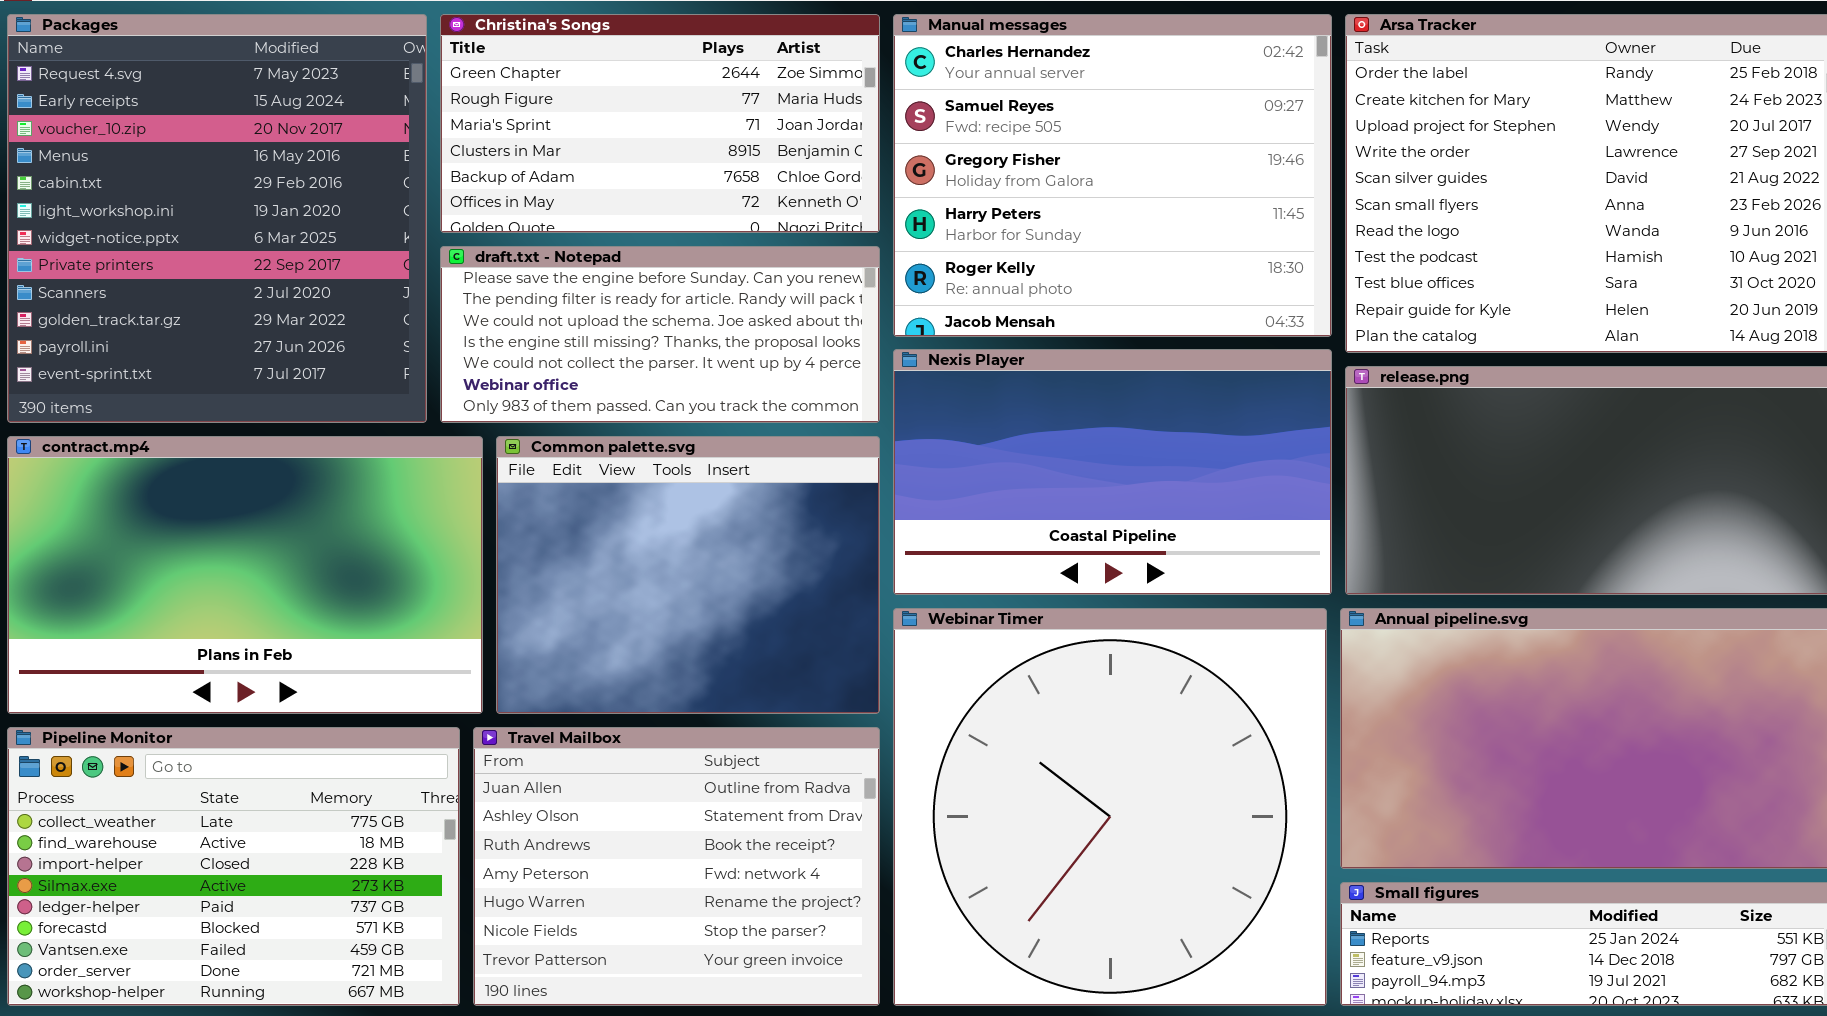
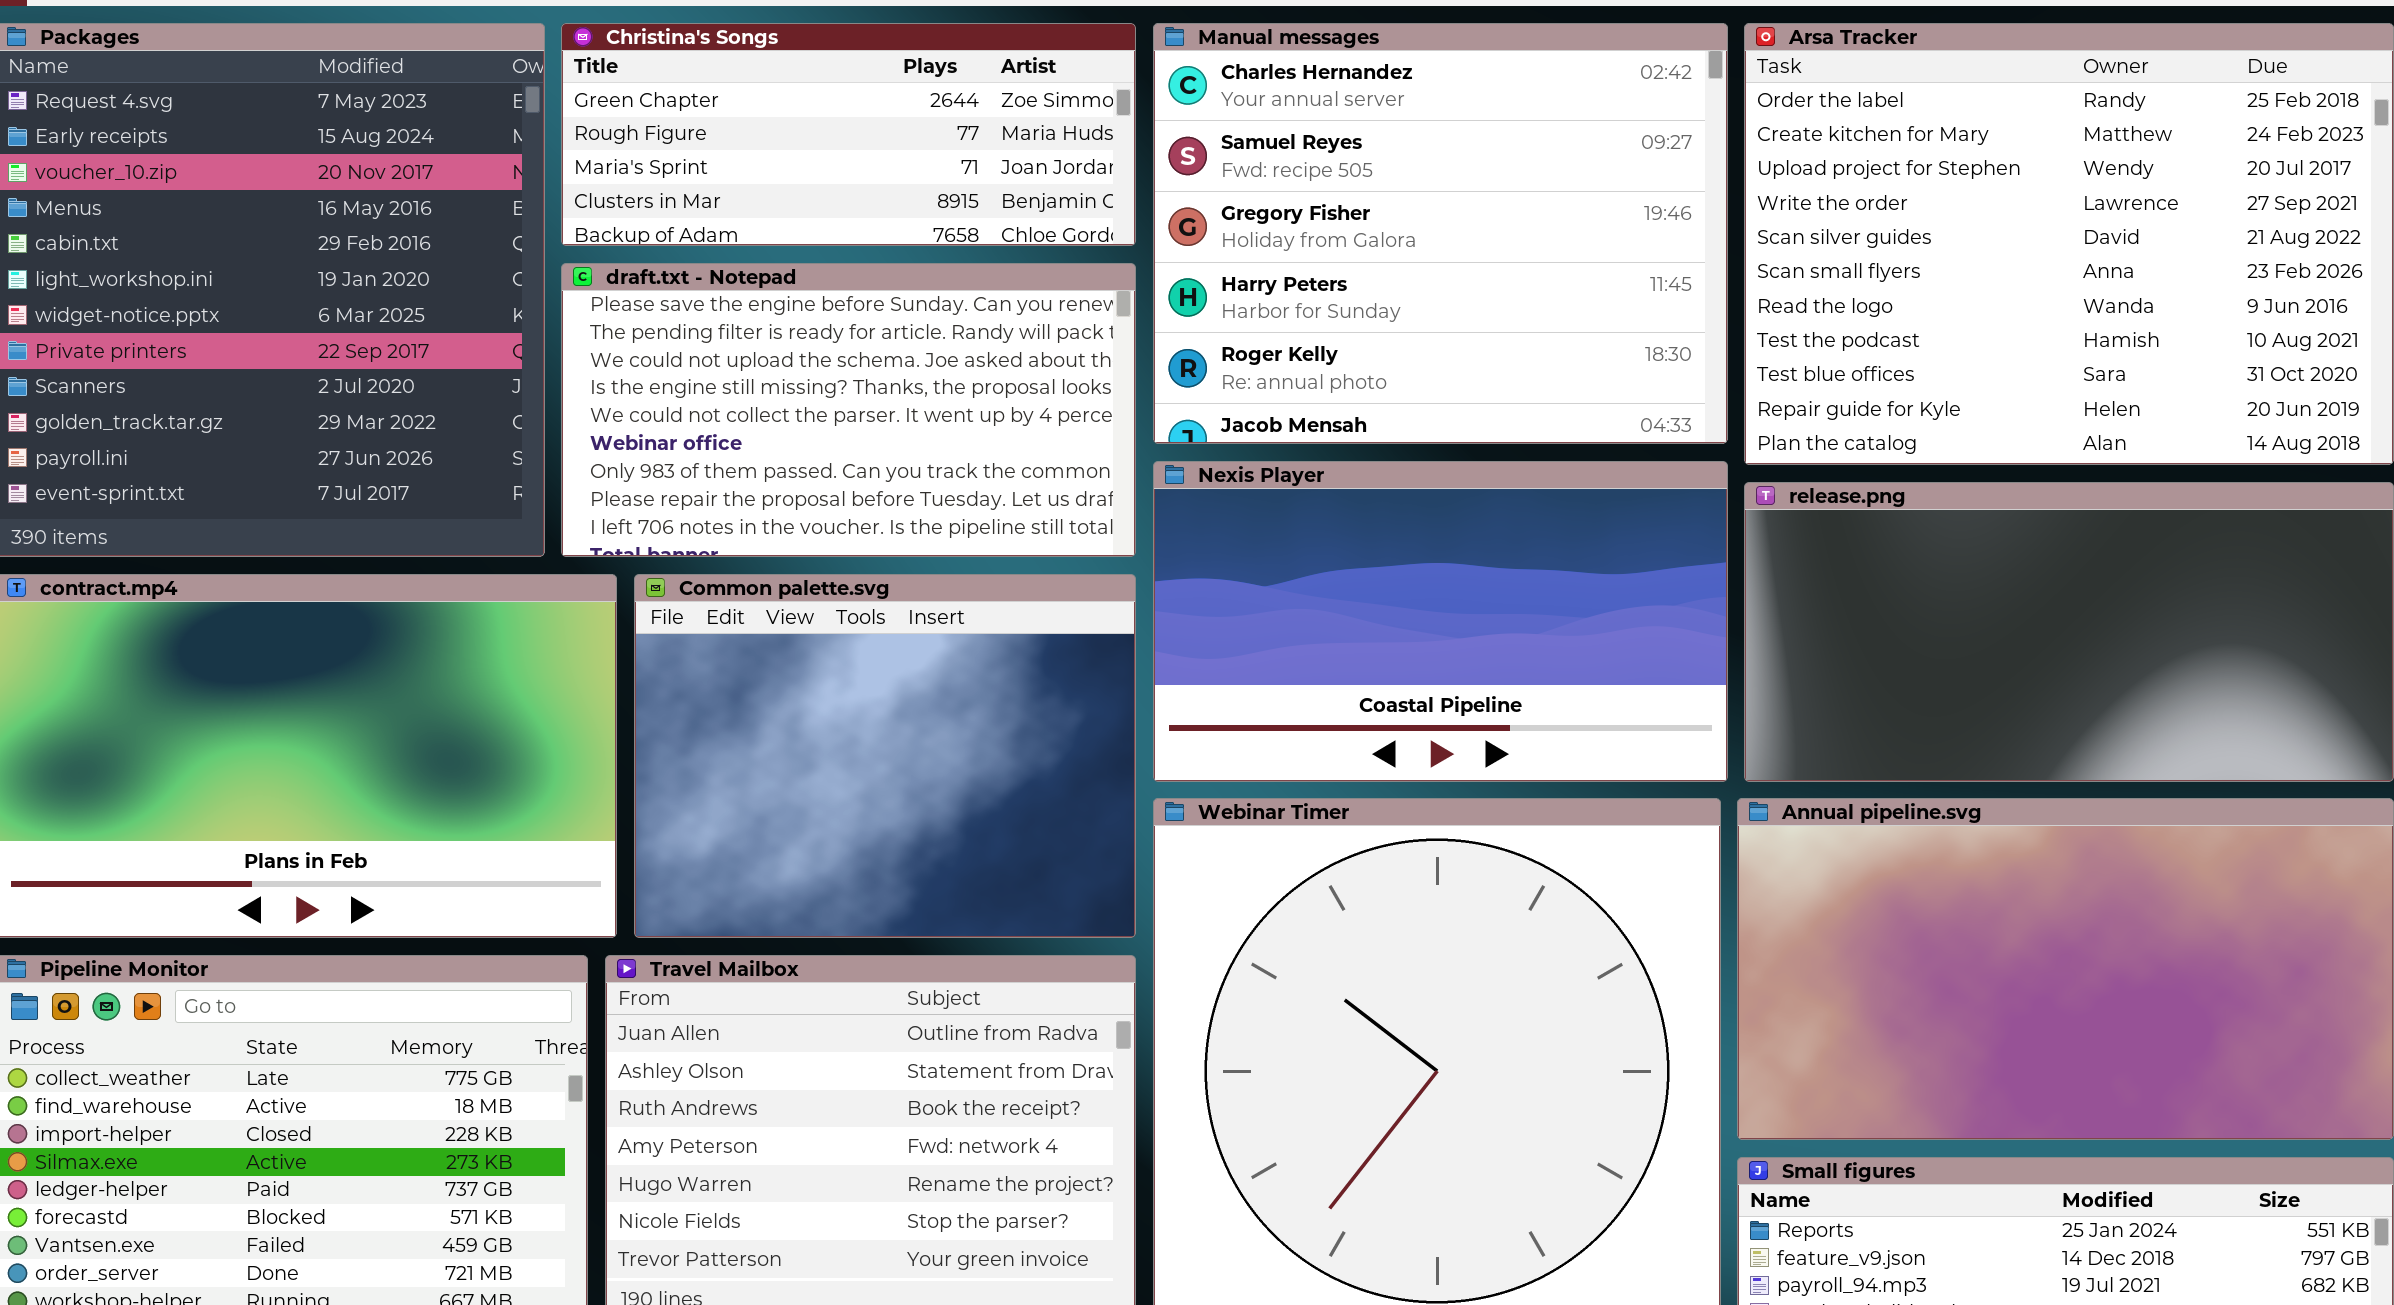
Christina's Songs: [440,14,880,233] -> [561,23,1136,246], resized
draft.txt - Notepad: [440,246,880,423] -> [561,263,1136,557], resized

